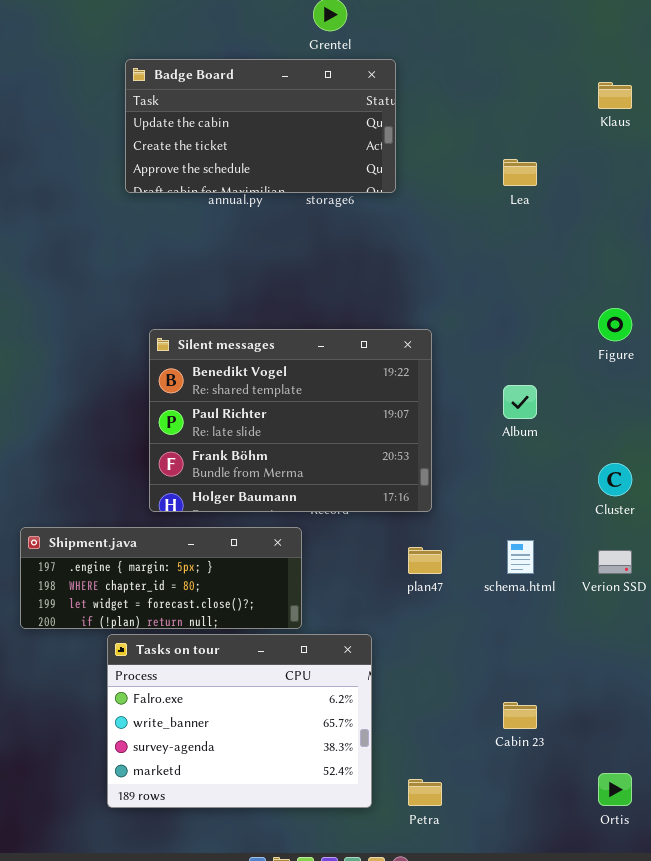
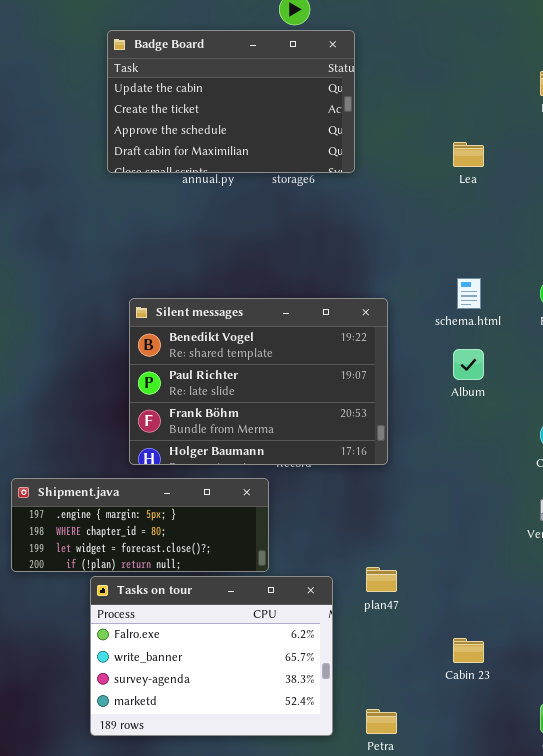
Badge Board: [125,59,396,193] -> [107,30,355,173], resized
schema.html: [507,540,534,574] -> [457,278,481,309], moved
plan47: [408,547,442,574] -> [366,567,397,592], moved

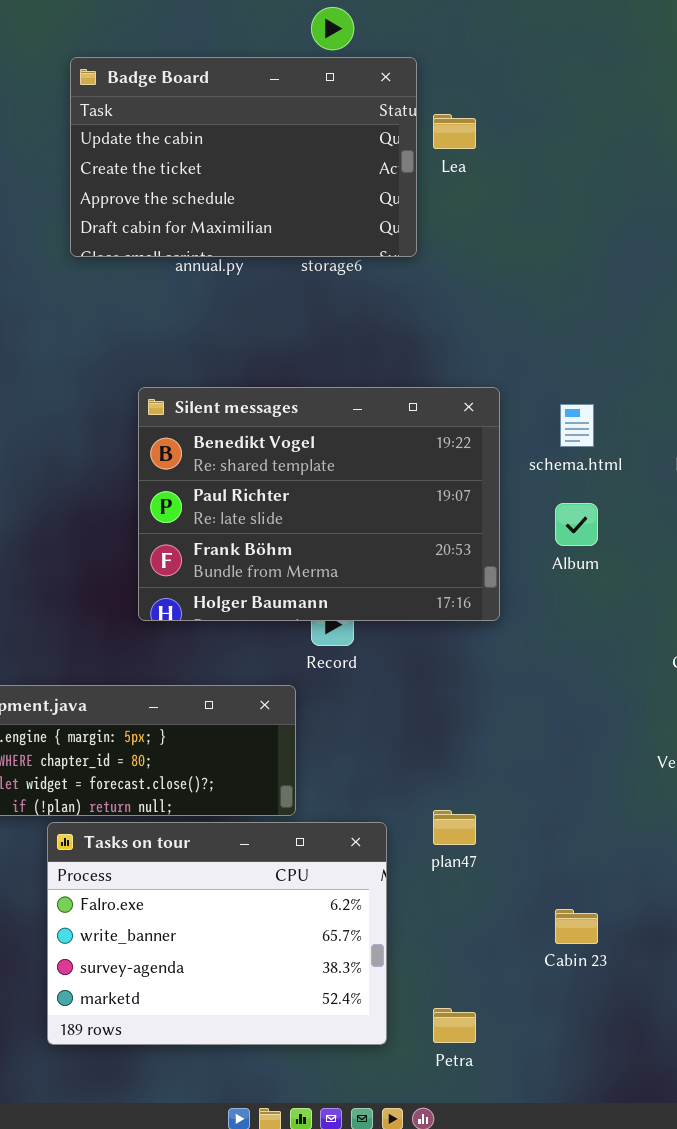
Lea: [453,142,484,167] -> [433,114,476,149], moved
Silent messages: [129,298,388,465] -> [138,387,500,621], moved

